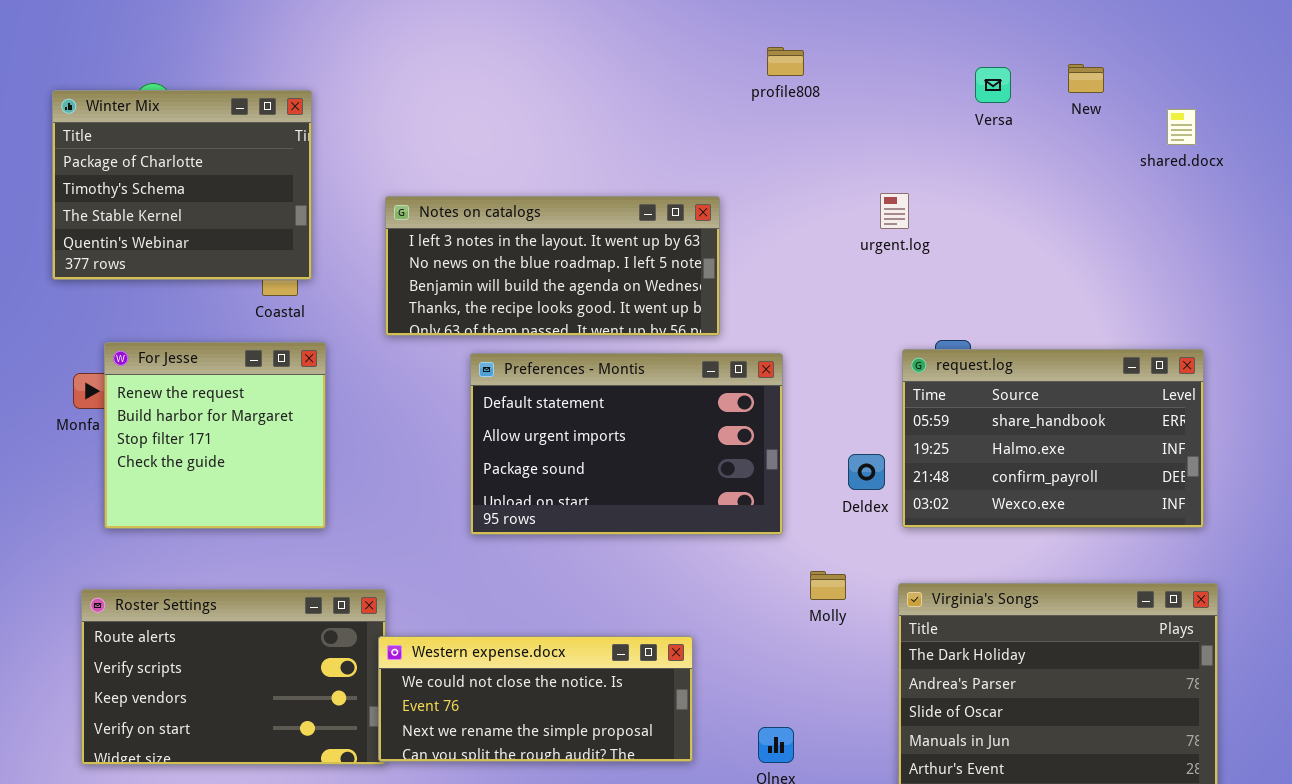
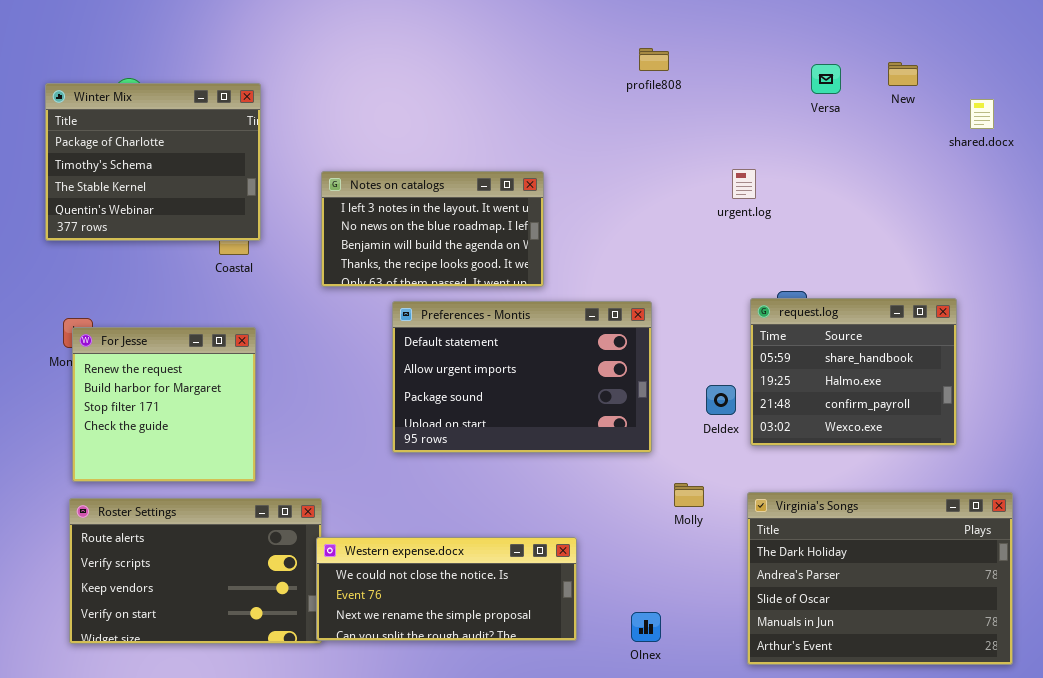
Notes on catalogs: [385,196,720,336] -> [321,171,544,287], resized
For Jesse: [104,342,326,529] -> [72,327,256,482], moved
request.log: [902,349,1204,528] -> [750,298,957,446], resized

